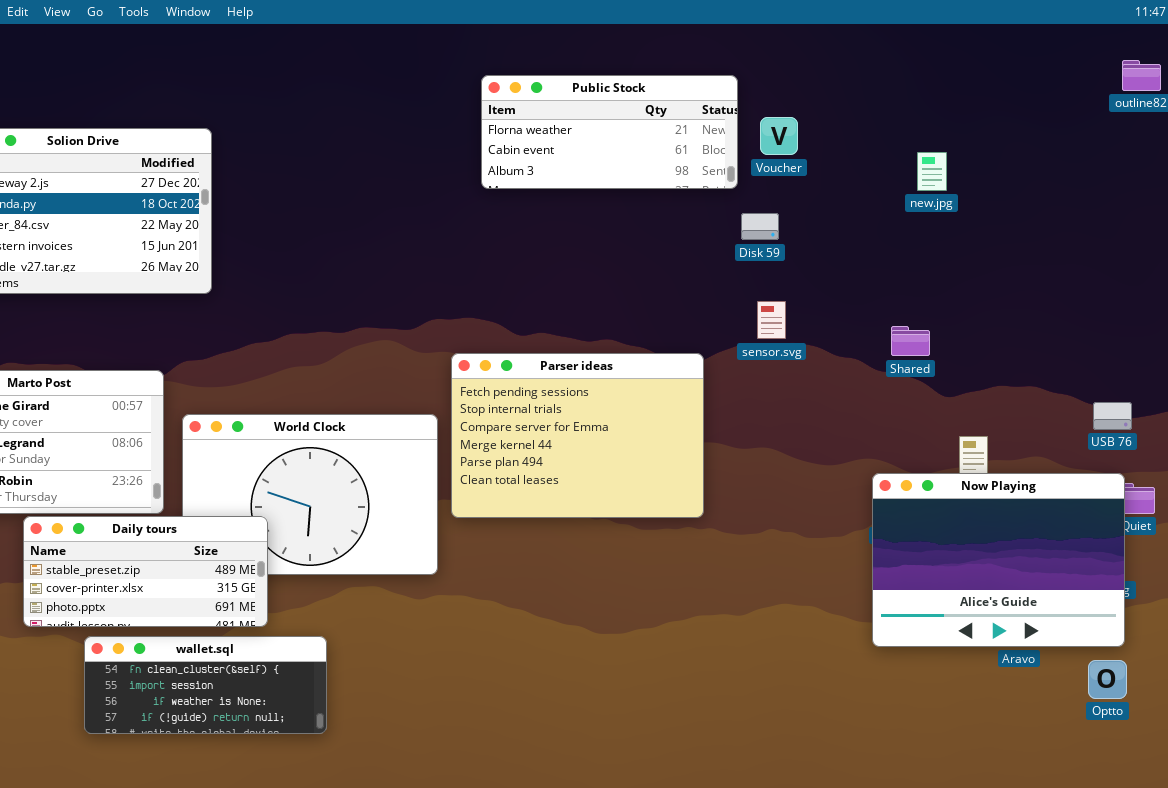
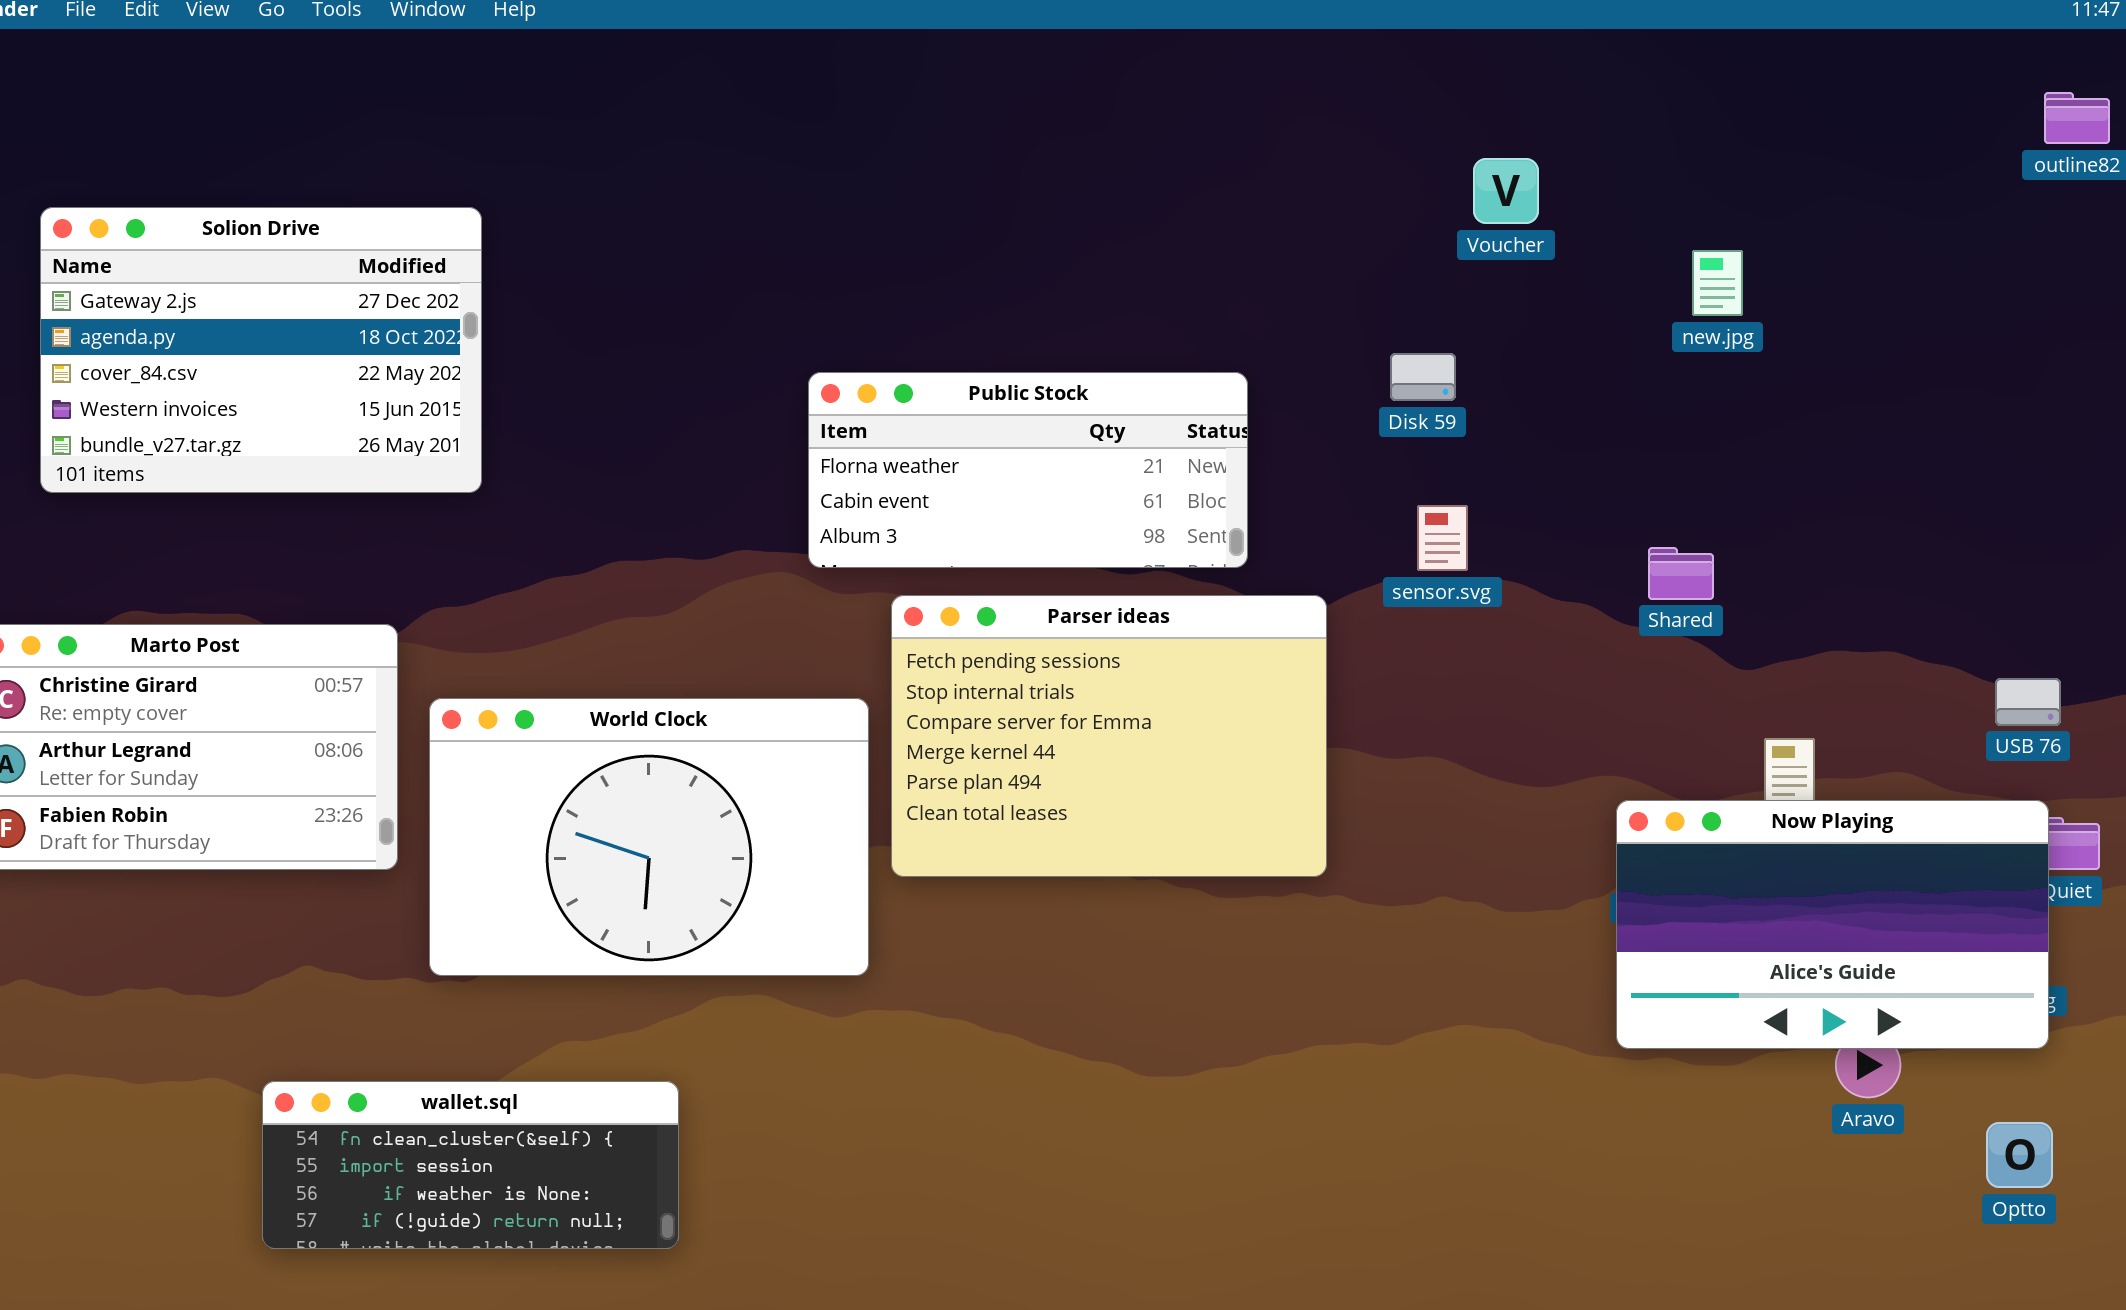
Public Stock: [481,75,738,189] -> [808,372,1248,568], moved
Voucher: [760,117,798,155] -> [1473,158,1539,224], moved
Now Playing: [872,473,1125,647] -> [1616,800,2049,1049], resized
Daily tours: [23,516,268,627] -> none, closed

